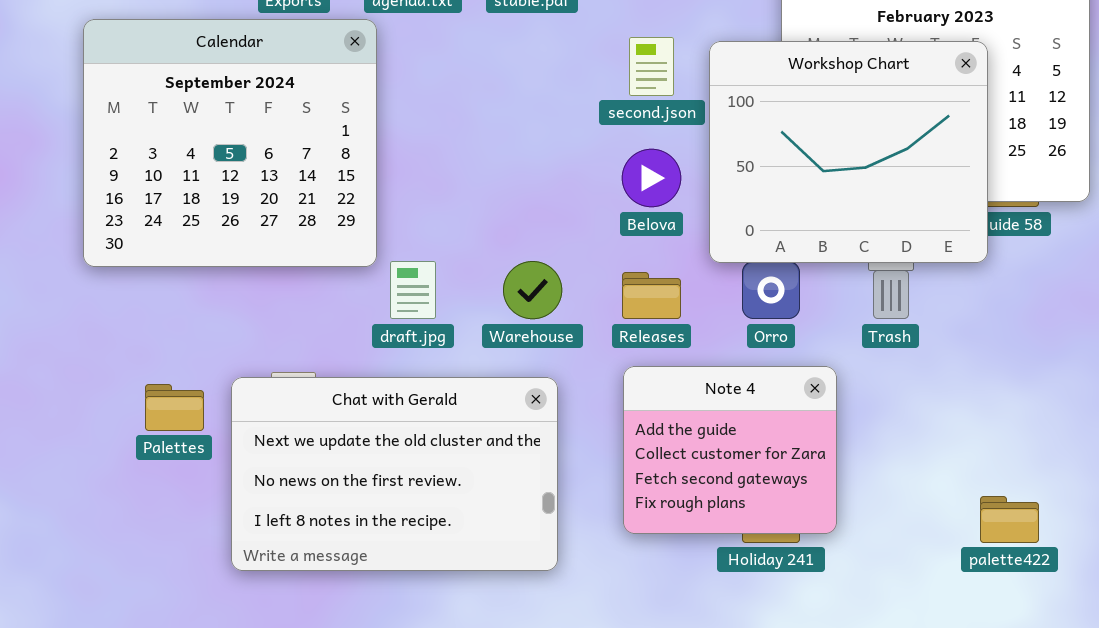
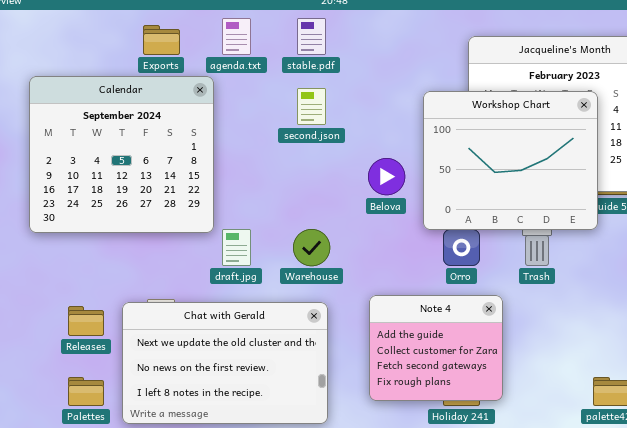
second.json: [629,37,674,96] -> [297,88,326,125], moved
Releases: [622,272,681,319] -> [68,306,104,336], moved
Palettes: [145,384,204,431] -> [68,377,104,406], moved

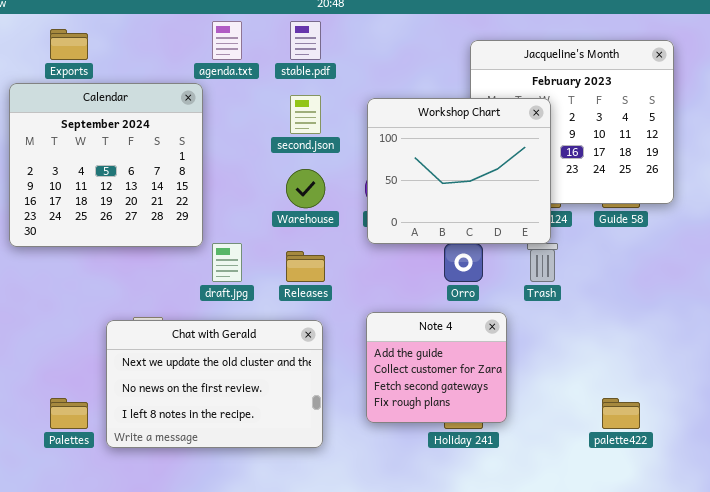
Exports: [143,25,180,55] -> [50,29,88,60], moved
Workshop Chart: [423,91,598,230] -> [367,98,551,244], moved
Warehouse: [293,229,330,266] -> [286,169,325,208], moved
Releases: [68,306,104,336] -> [286,251,325,282], moved

